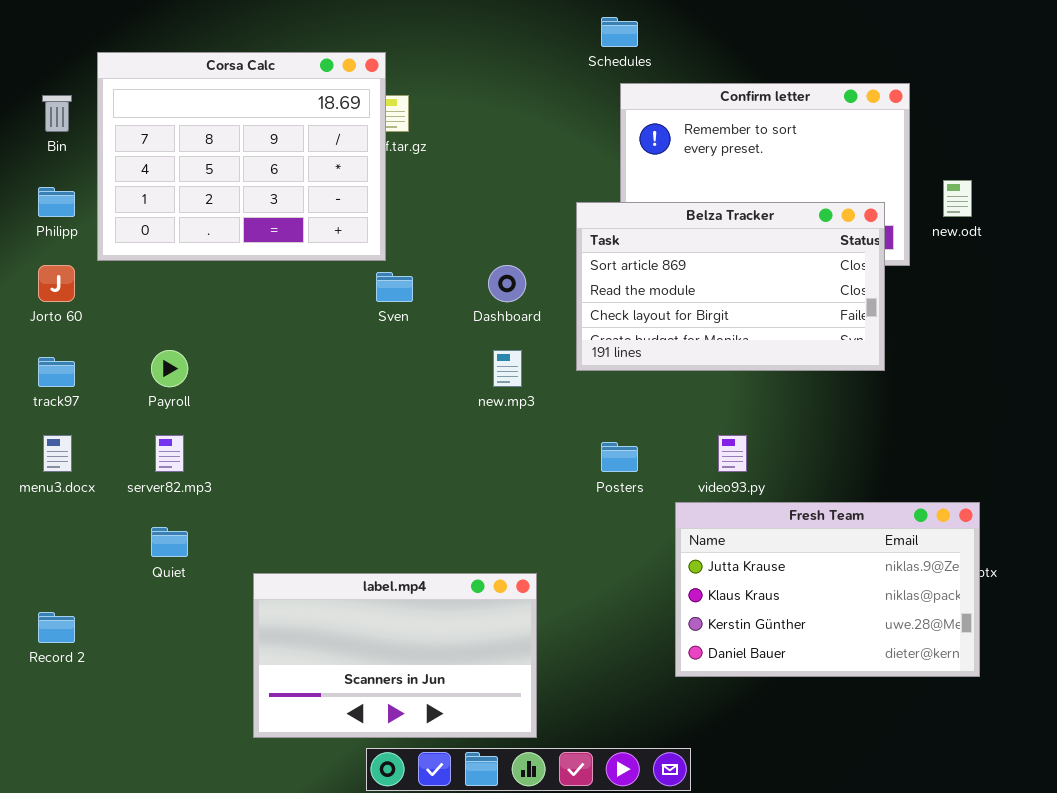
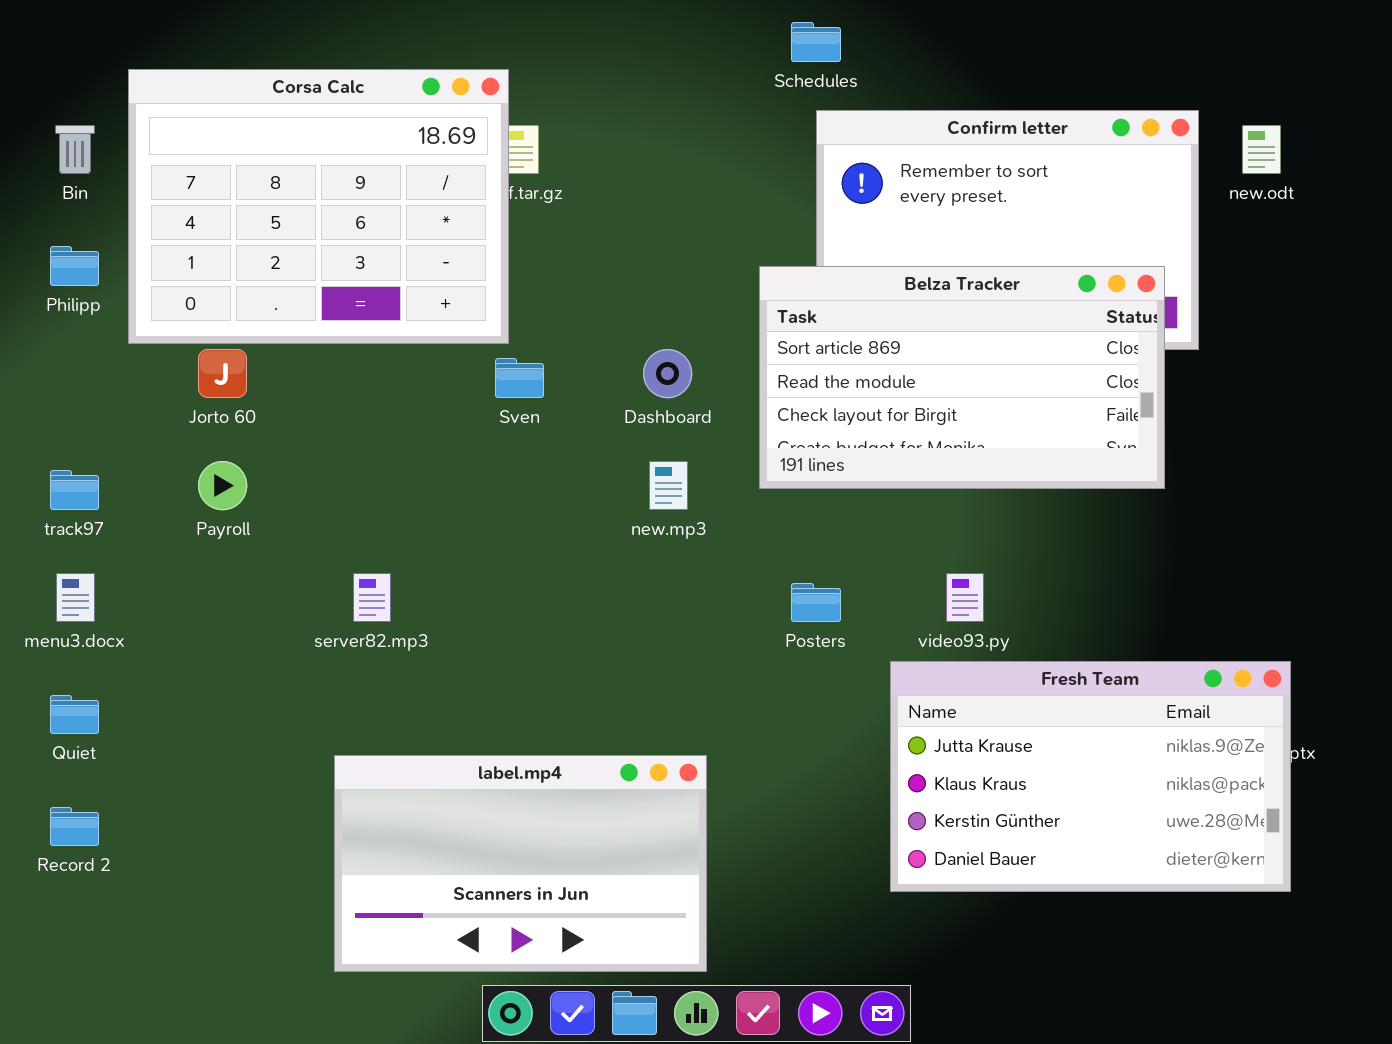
new.odt: [943,180,972,217] -> [1242,125,1281,174], moved
Jorto 60: [38,265,75,302] -> [198,349,247,398], moved
server82.mp3: [155,435,184,472] -> [353,573,391,622], moved
Quiet: [151,527,188,557] -> [50,695,99,734], moved

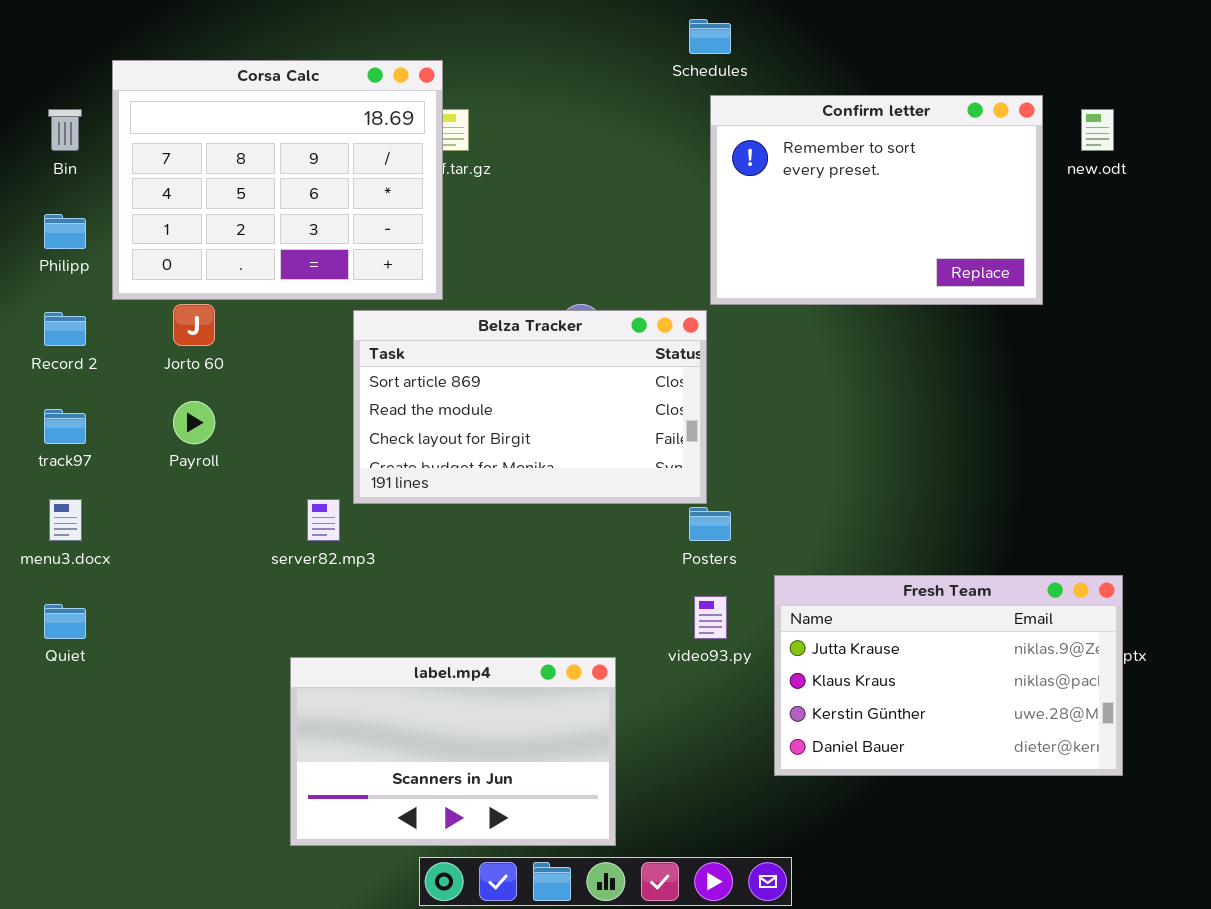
Belza Tracker: [759,266,1165,489] -> [353,310,707,504], moved
video93.py: [946,573,984,622] -> [694,596,727,639], moved
Record 2: [50,807,99,846] -> [44,312,86,346], moved

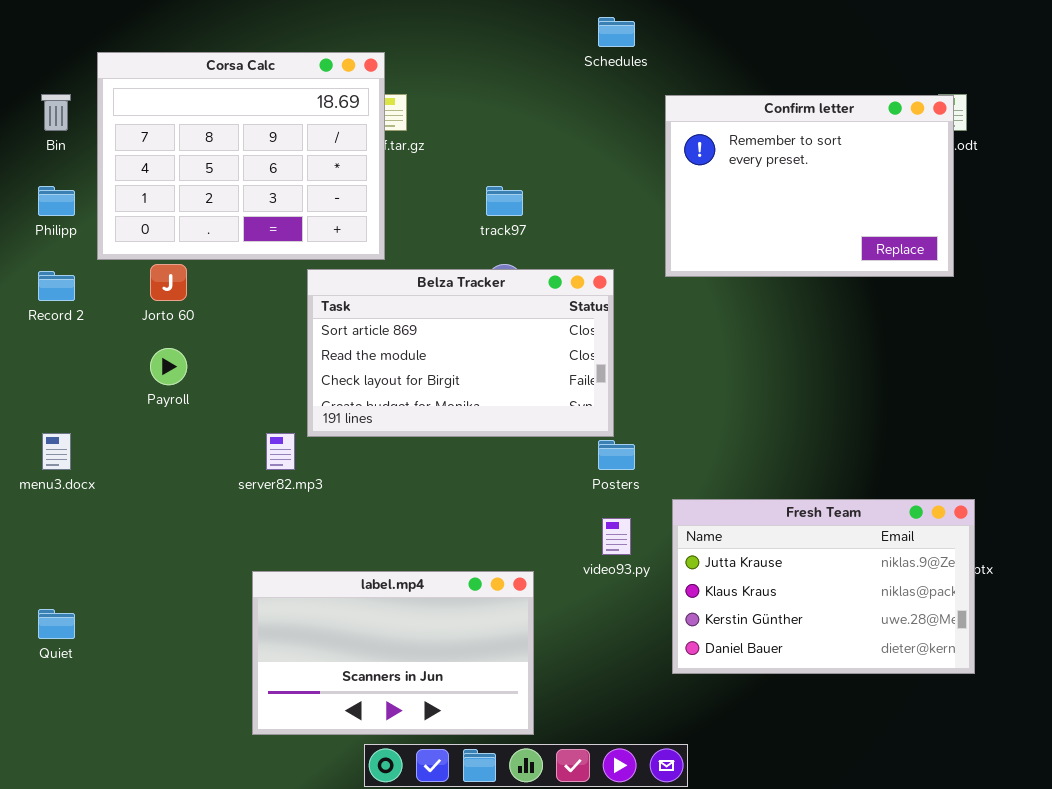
Confirm letter: [710,95,1043,305] -> [665,95,954,277], moved
track97: [44,409,86,444] -> [486,186,523,216], moved
Quiet: [44,604,86,639] -> [38,609,75,639], moved

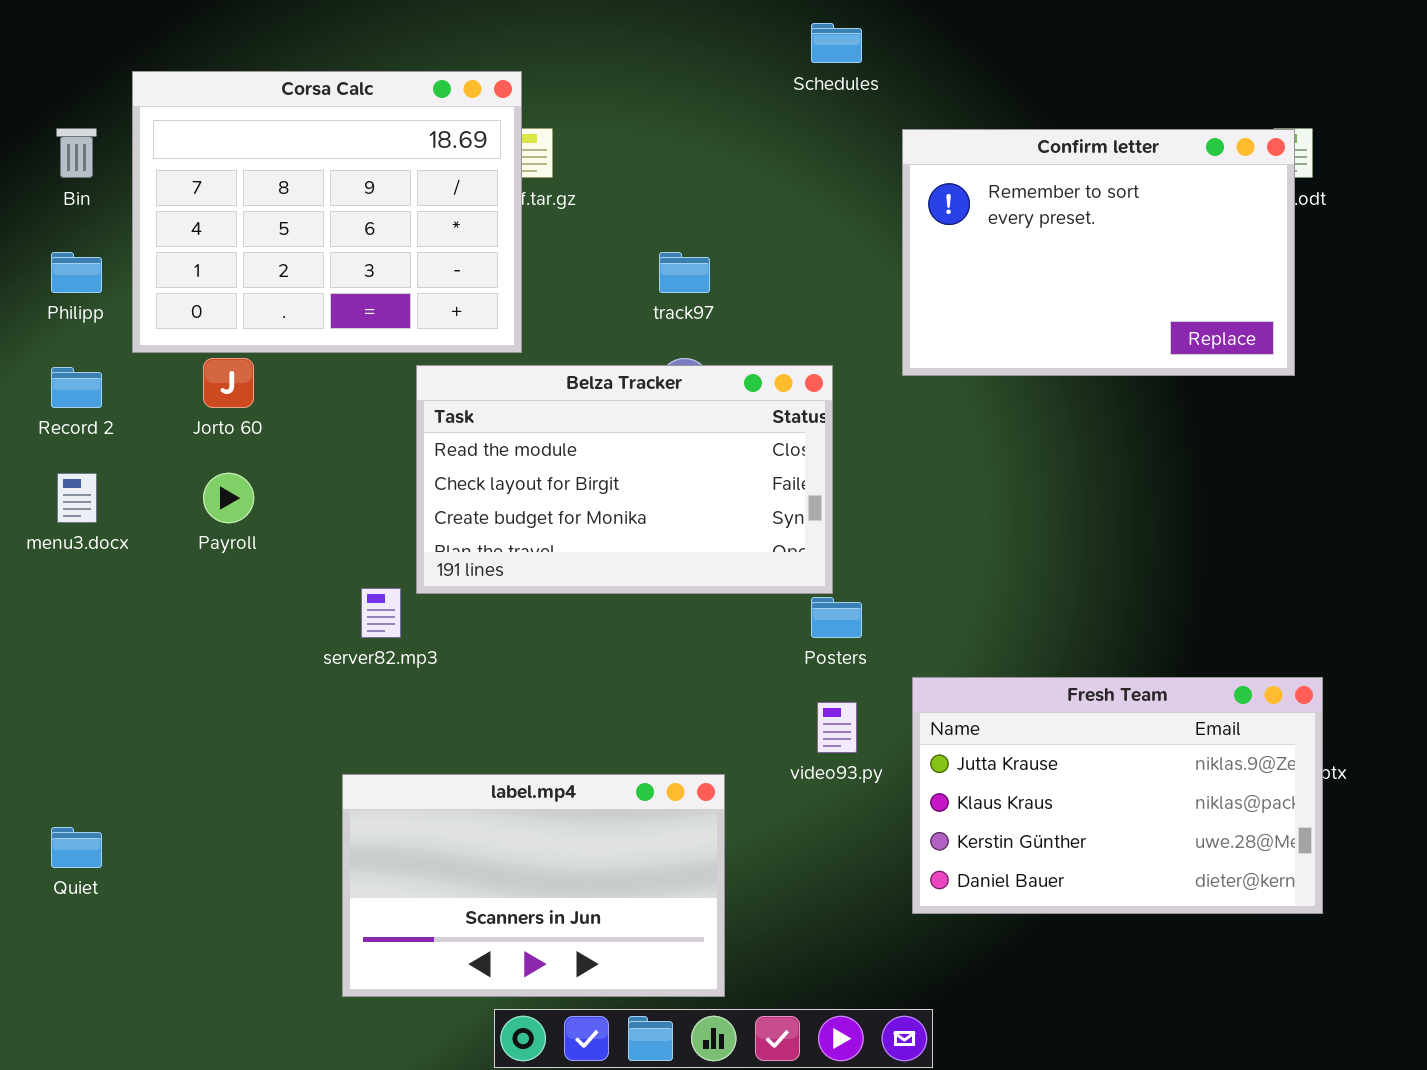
Belza Tracker: [307,269,614,437] -> [416,365,833,594], scrolled down 1 row
menu3.docx: [42,433,71,470] -> [57,473,97,523], moved

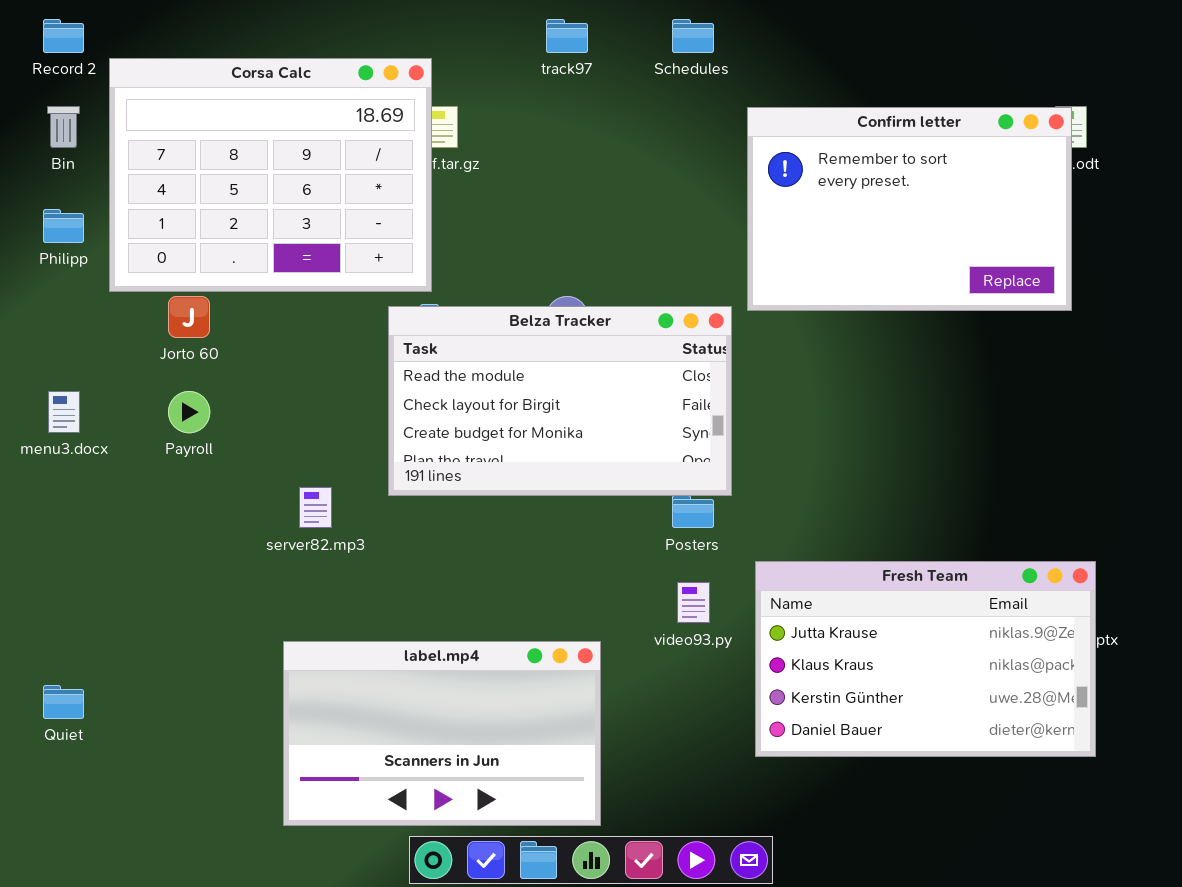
track97: [659,252,710,293] -> [546,19,588,53], moved
Belza Tracker: [416,365,833,594] -> [388,306,732,496], moved
Record 2: [51,367,102,408] -> [43,19,84,53], moved

